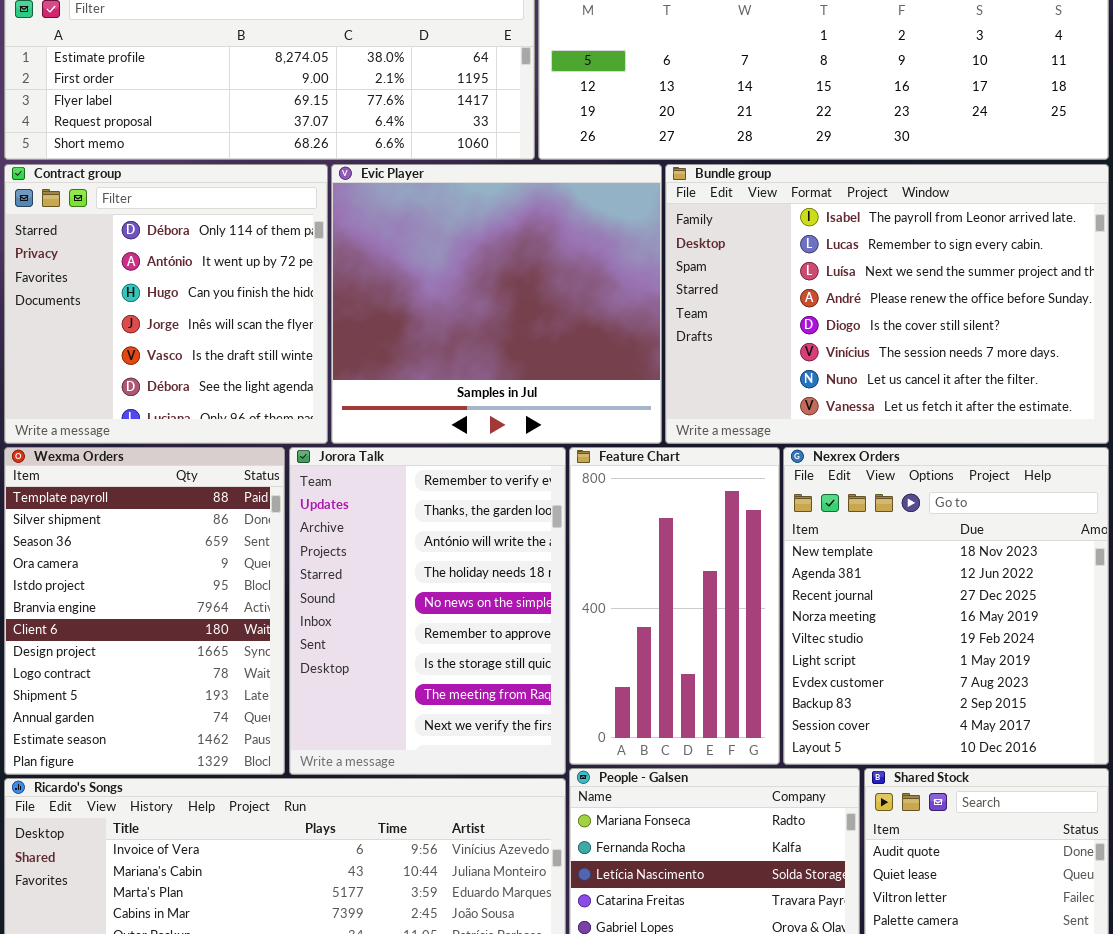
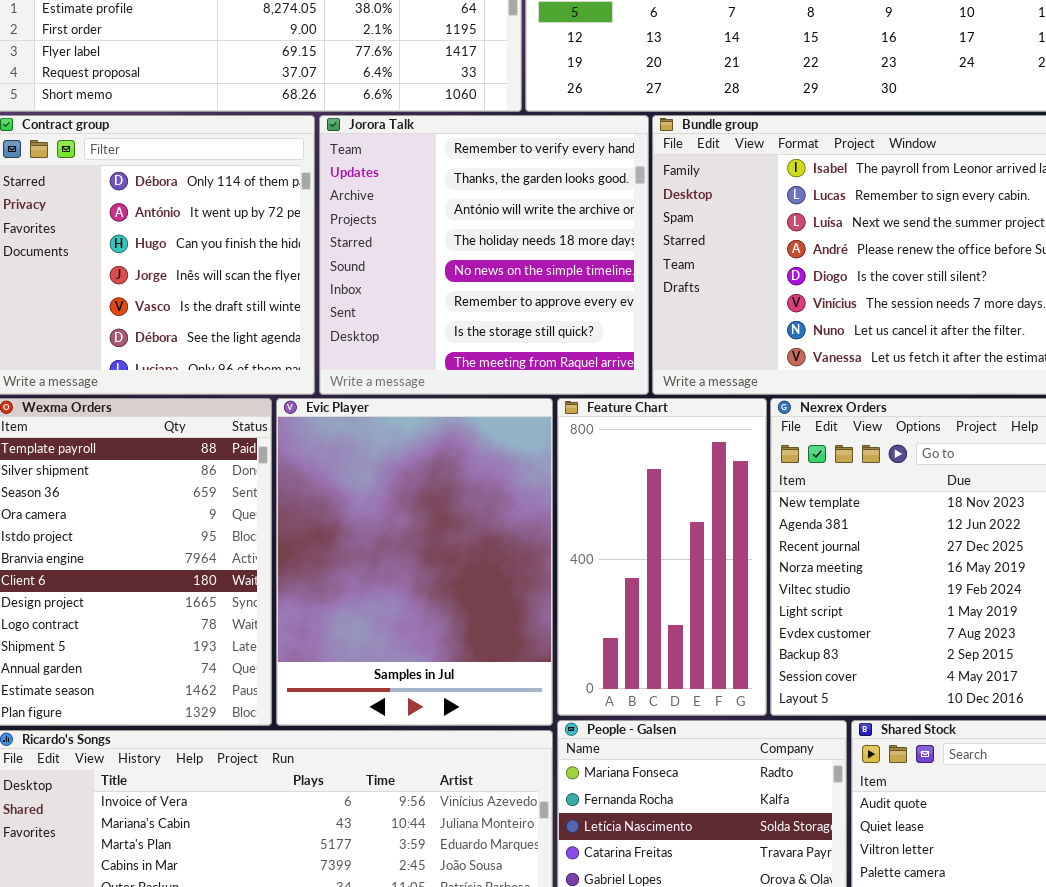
Evic Player: [331,164,662,444] -> [276,398,553,726], moved, resized
Jorora Talk: [289,447,566,775] -> [319,115,649,395], moved, resized

